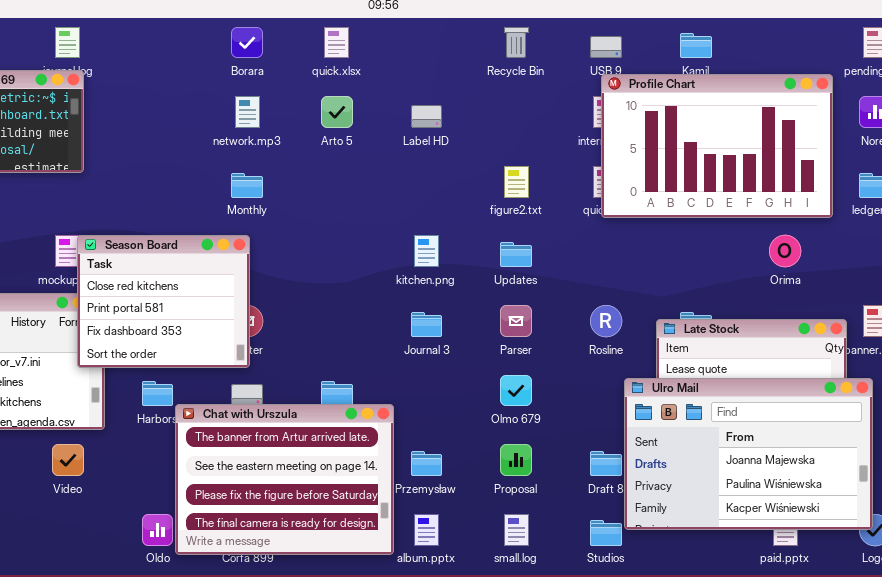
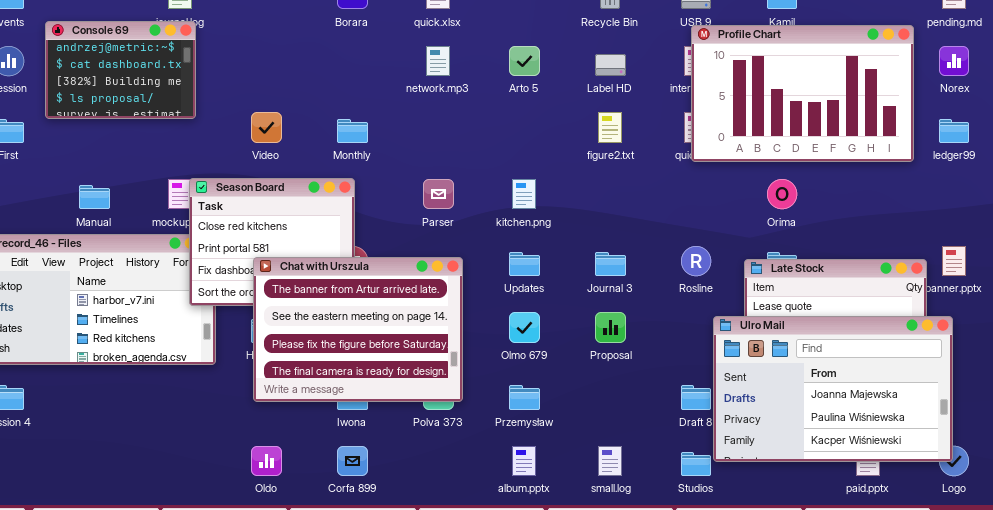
network.mp3: [235,96,260,128] -> [426,46,450,76], moved
Arto 5: [321,96,353,128] -> [509,46,540,76], moved
Label HD: [411,105,442,128] -> [595,54,626,76], moved
Orima: [769,235,801,267] -> [767,179,797,209], moved
Updates: [500,242,532,267] -> [509,252,540,276], moved
Parser: [500,305,532,337] -> [423,179,454,209], moved
Journal 3: [411,312,442,337] -> [595,252,626,276], moved
Olmo 679: [500,375,532,406] -> [509,312,540,343], moved
Chat with Urszula: [175,404,394,555] -> [253,257,463,402], moved
Video: [52,444,84,476] -> [251,112,282,143], moved
Proposal: [500,444,532,476] -> [595,312,626,343], moved

